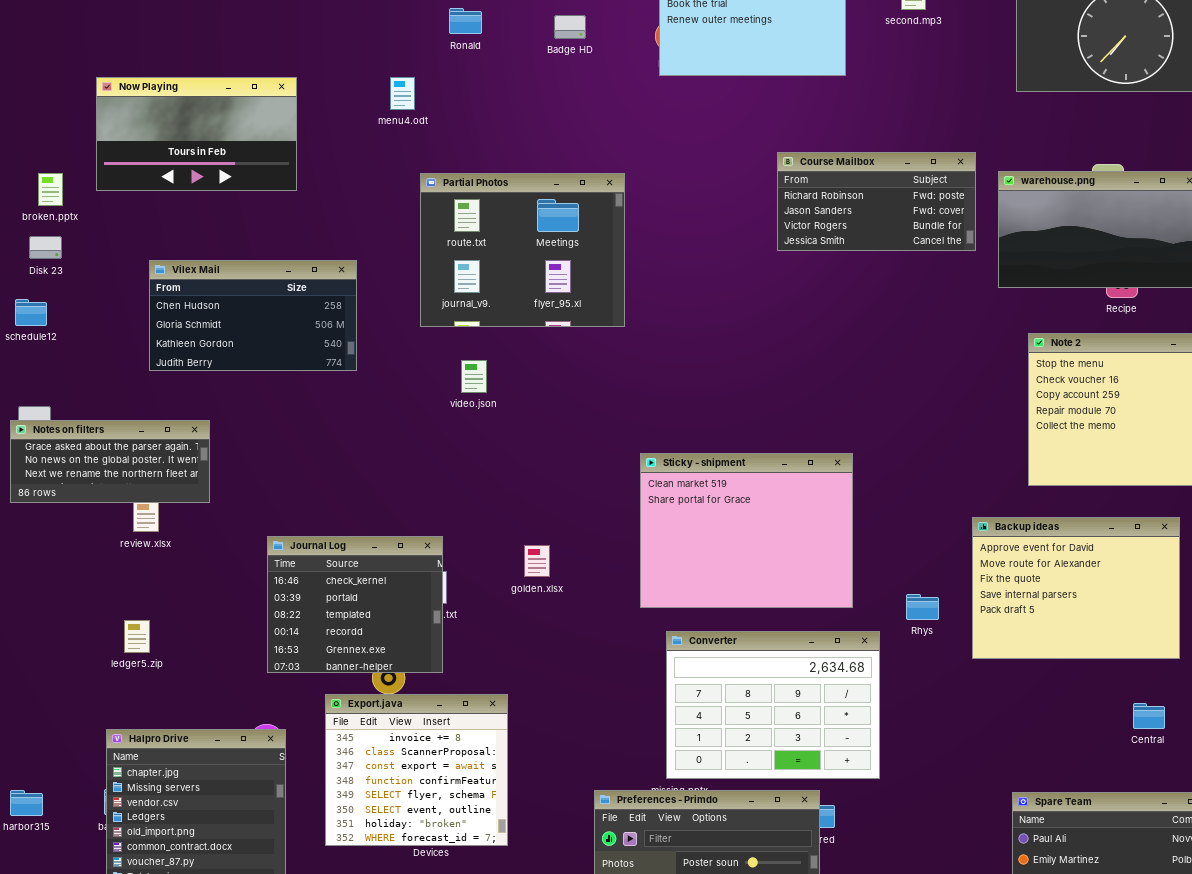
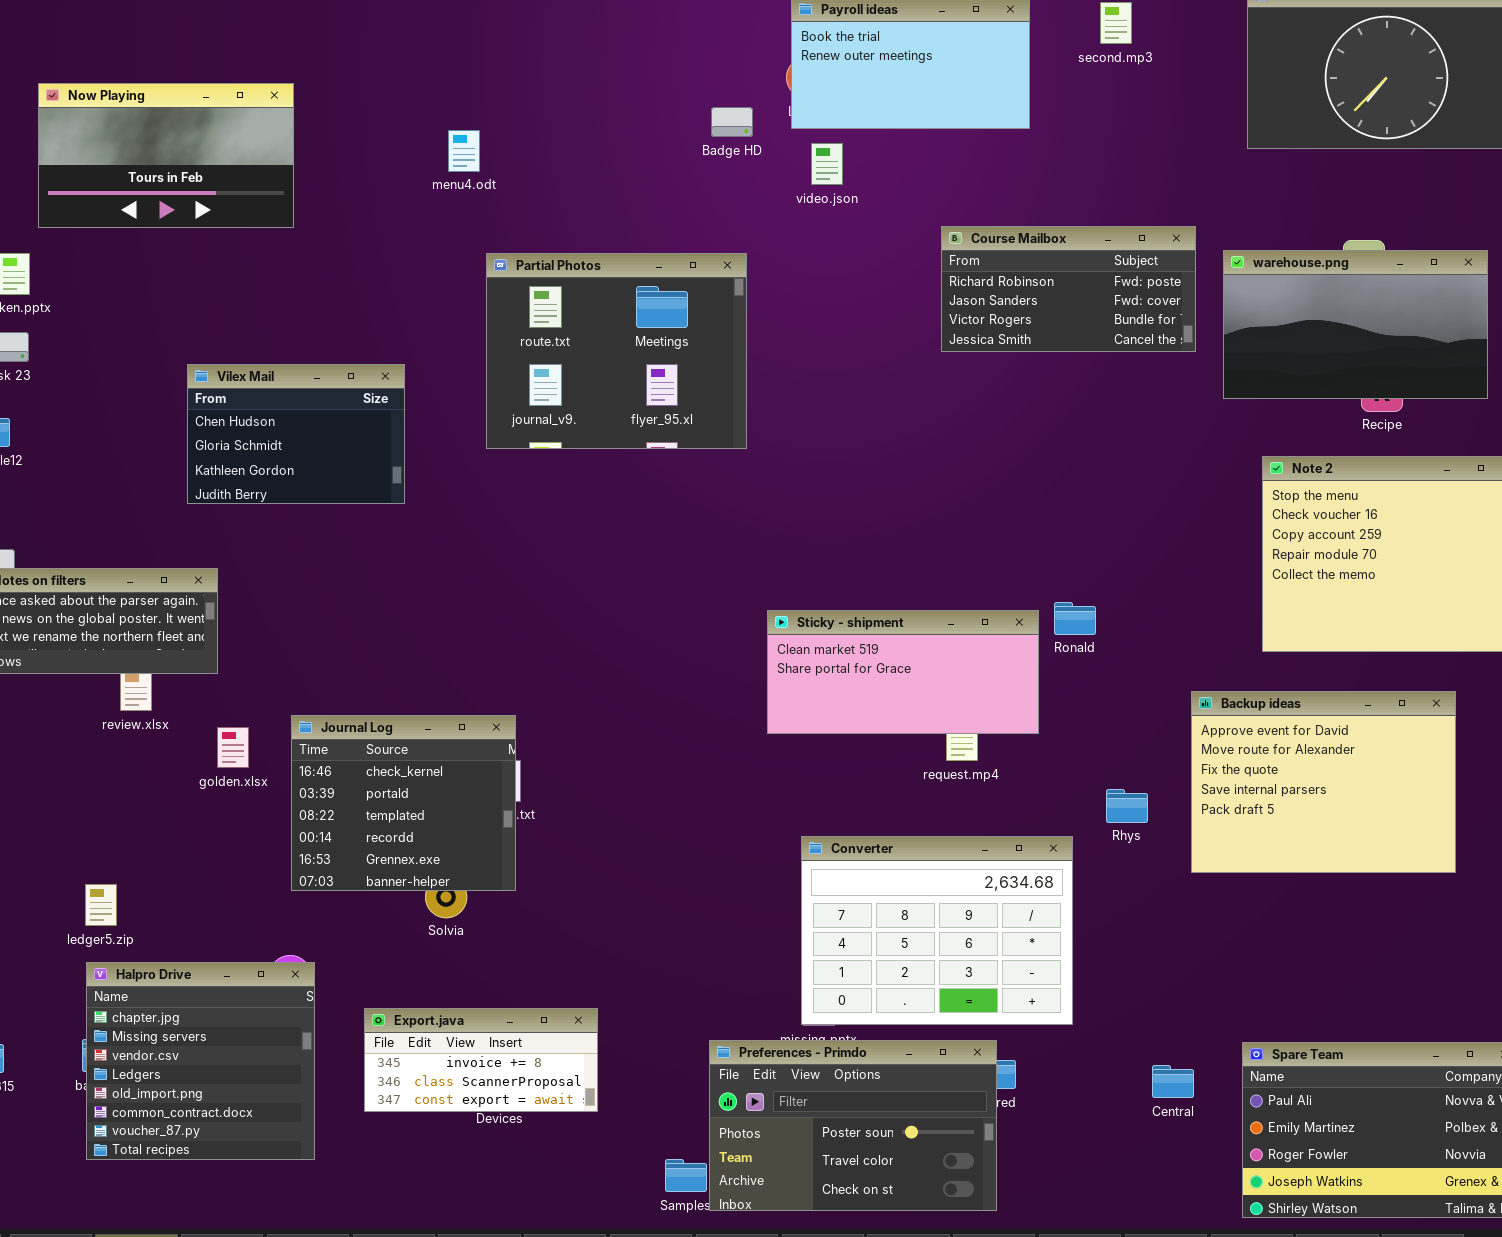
Ronald: [449,8,482,34] -> [1054,602,1096,635], moved
Badge HD: [554,15,586,39] -> [711,107,753,137], moved
Now Playing: [96,77,297,191] -> [38,83,294,228], moved
Vilex Mail: [149,260,357,371] -> [187,364,405,504], resized
video.json: [461,360,487,393] -> [811,143,843,185], moved
Sticky - shipment: [640,453,853,608] -> [767,610,1039,734], resized
golden.xlsx: [524,545,550,577] -> [217,727,249,768], moved
ledger5.zip: [124,620,150,653] -> [85,884,117,926], moved
Export.java: [325,694,508,846] -> [364,1008,598,1112], resized
Central: [1133,703,1165,729] -> [1152,1065,1194,1098], moved

